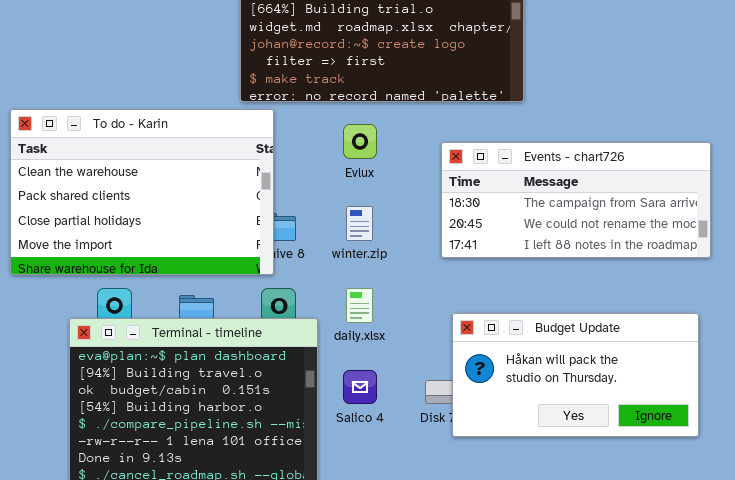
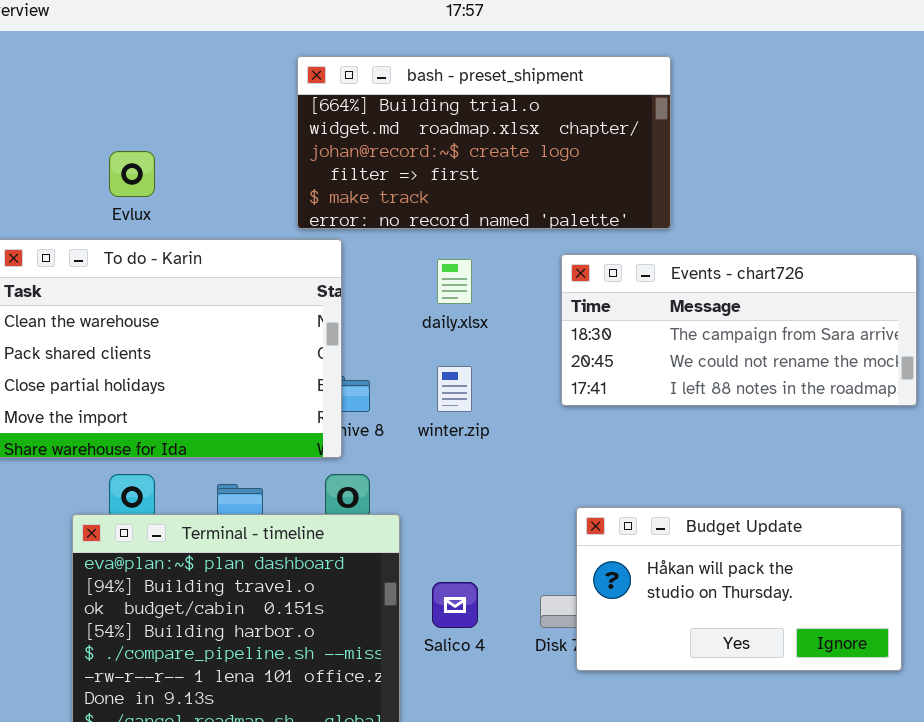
Evlux: [343,124,377,159] -> [109,151,155,197], moved
Events - chart726: [441,142,711,258] -> [561,254,917,406], moved
daily.xlsx: [346,288,373,323] -> [437,259,472,304], moved

